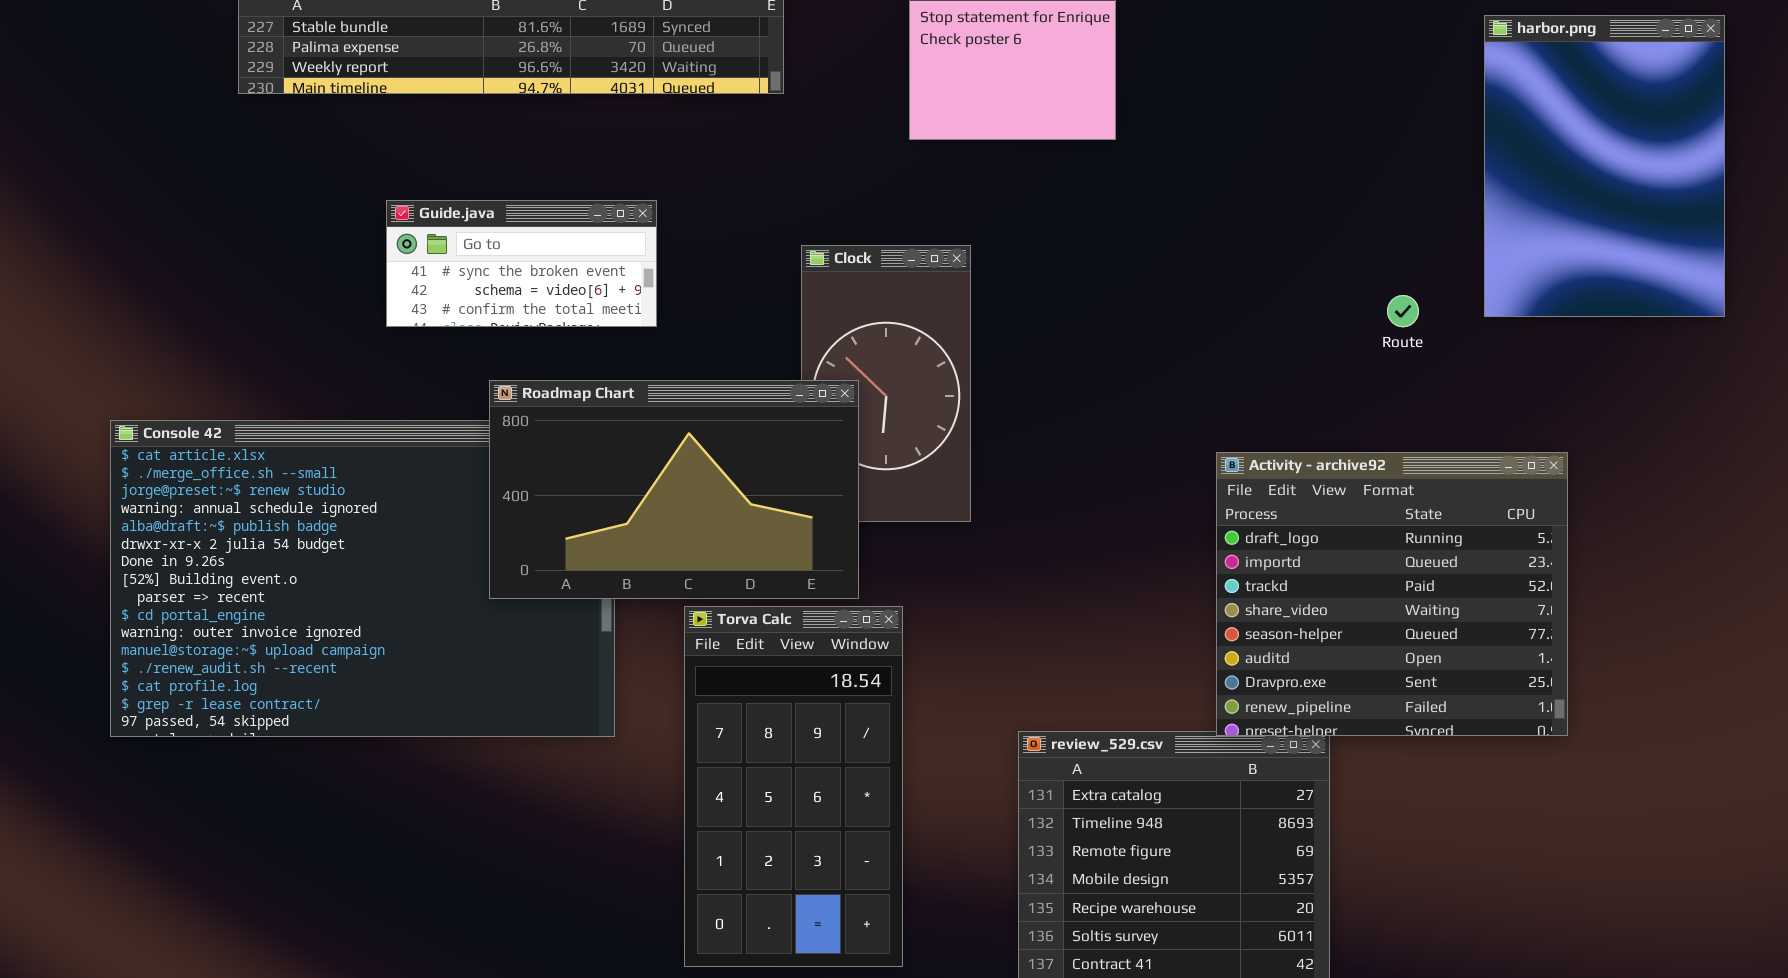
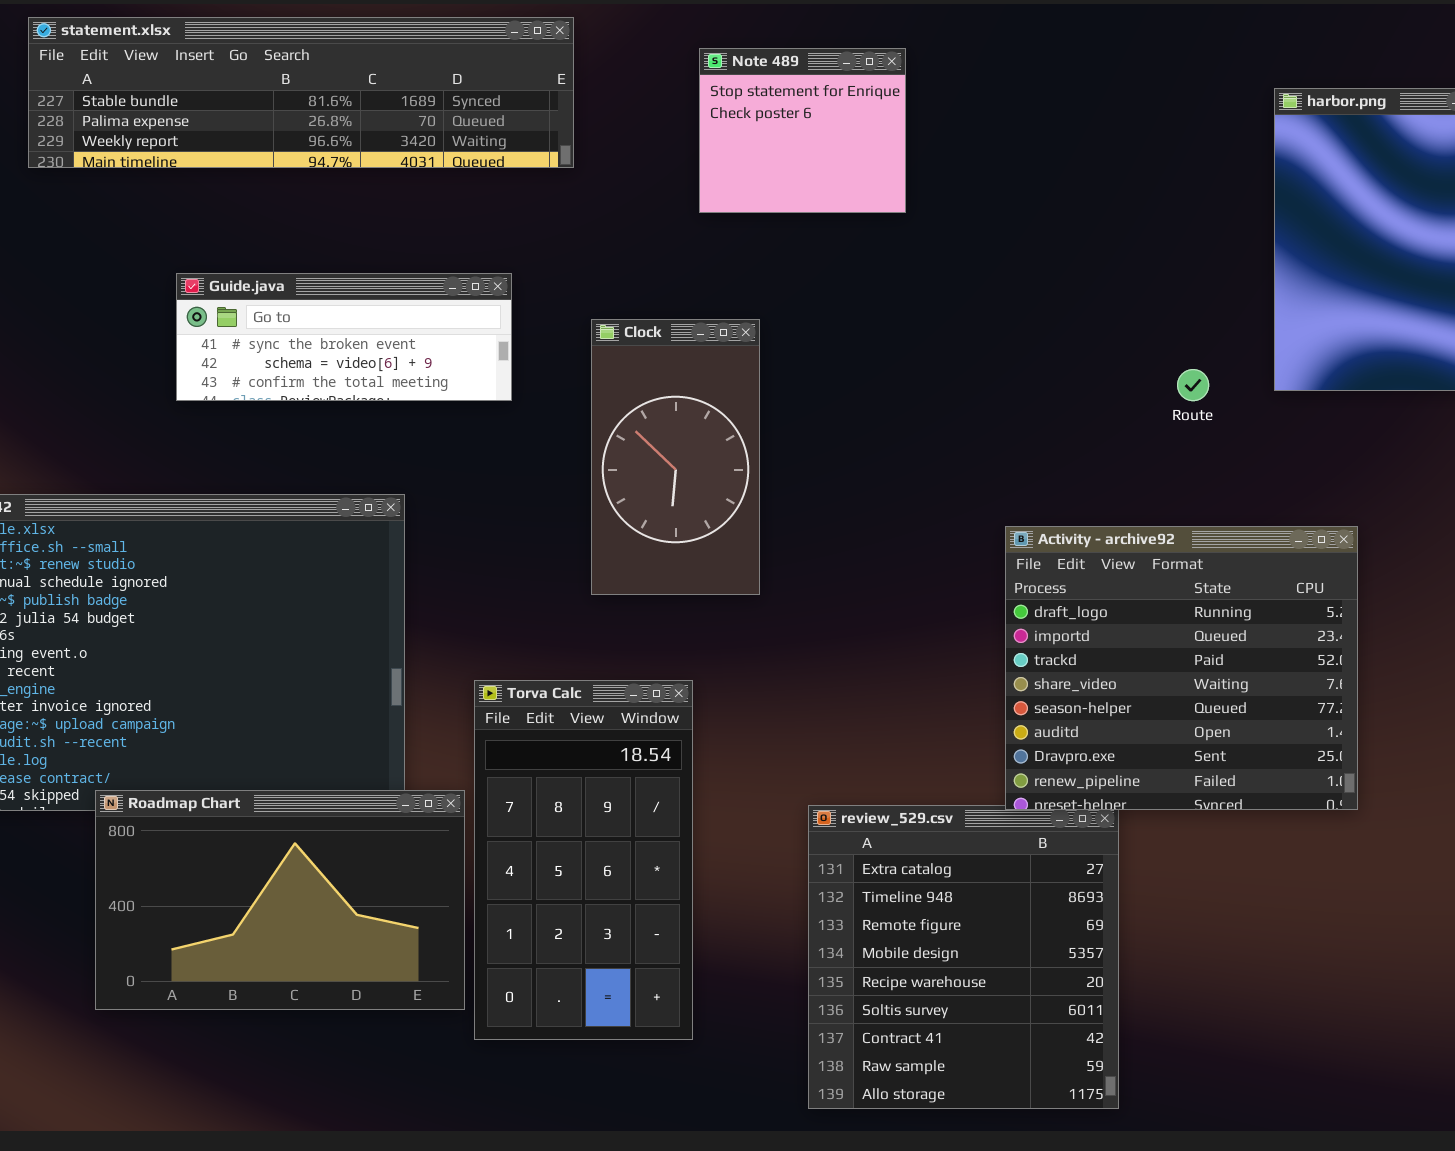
Guide.java: [386,200,657,327] -> [176,273,512,401], resized
Roadmap Chart: [489,380,859,599] -> [95,790,465,1010], moved

